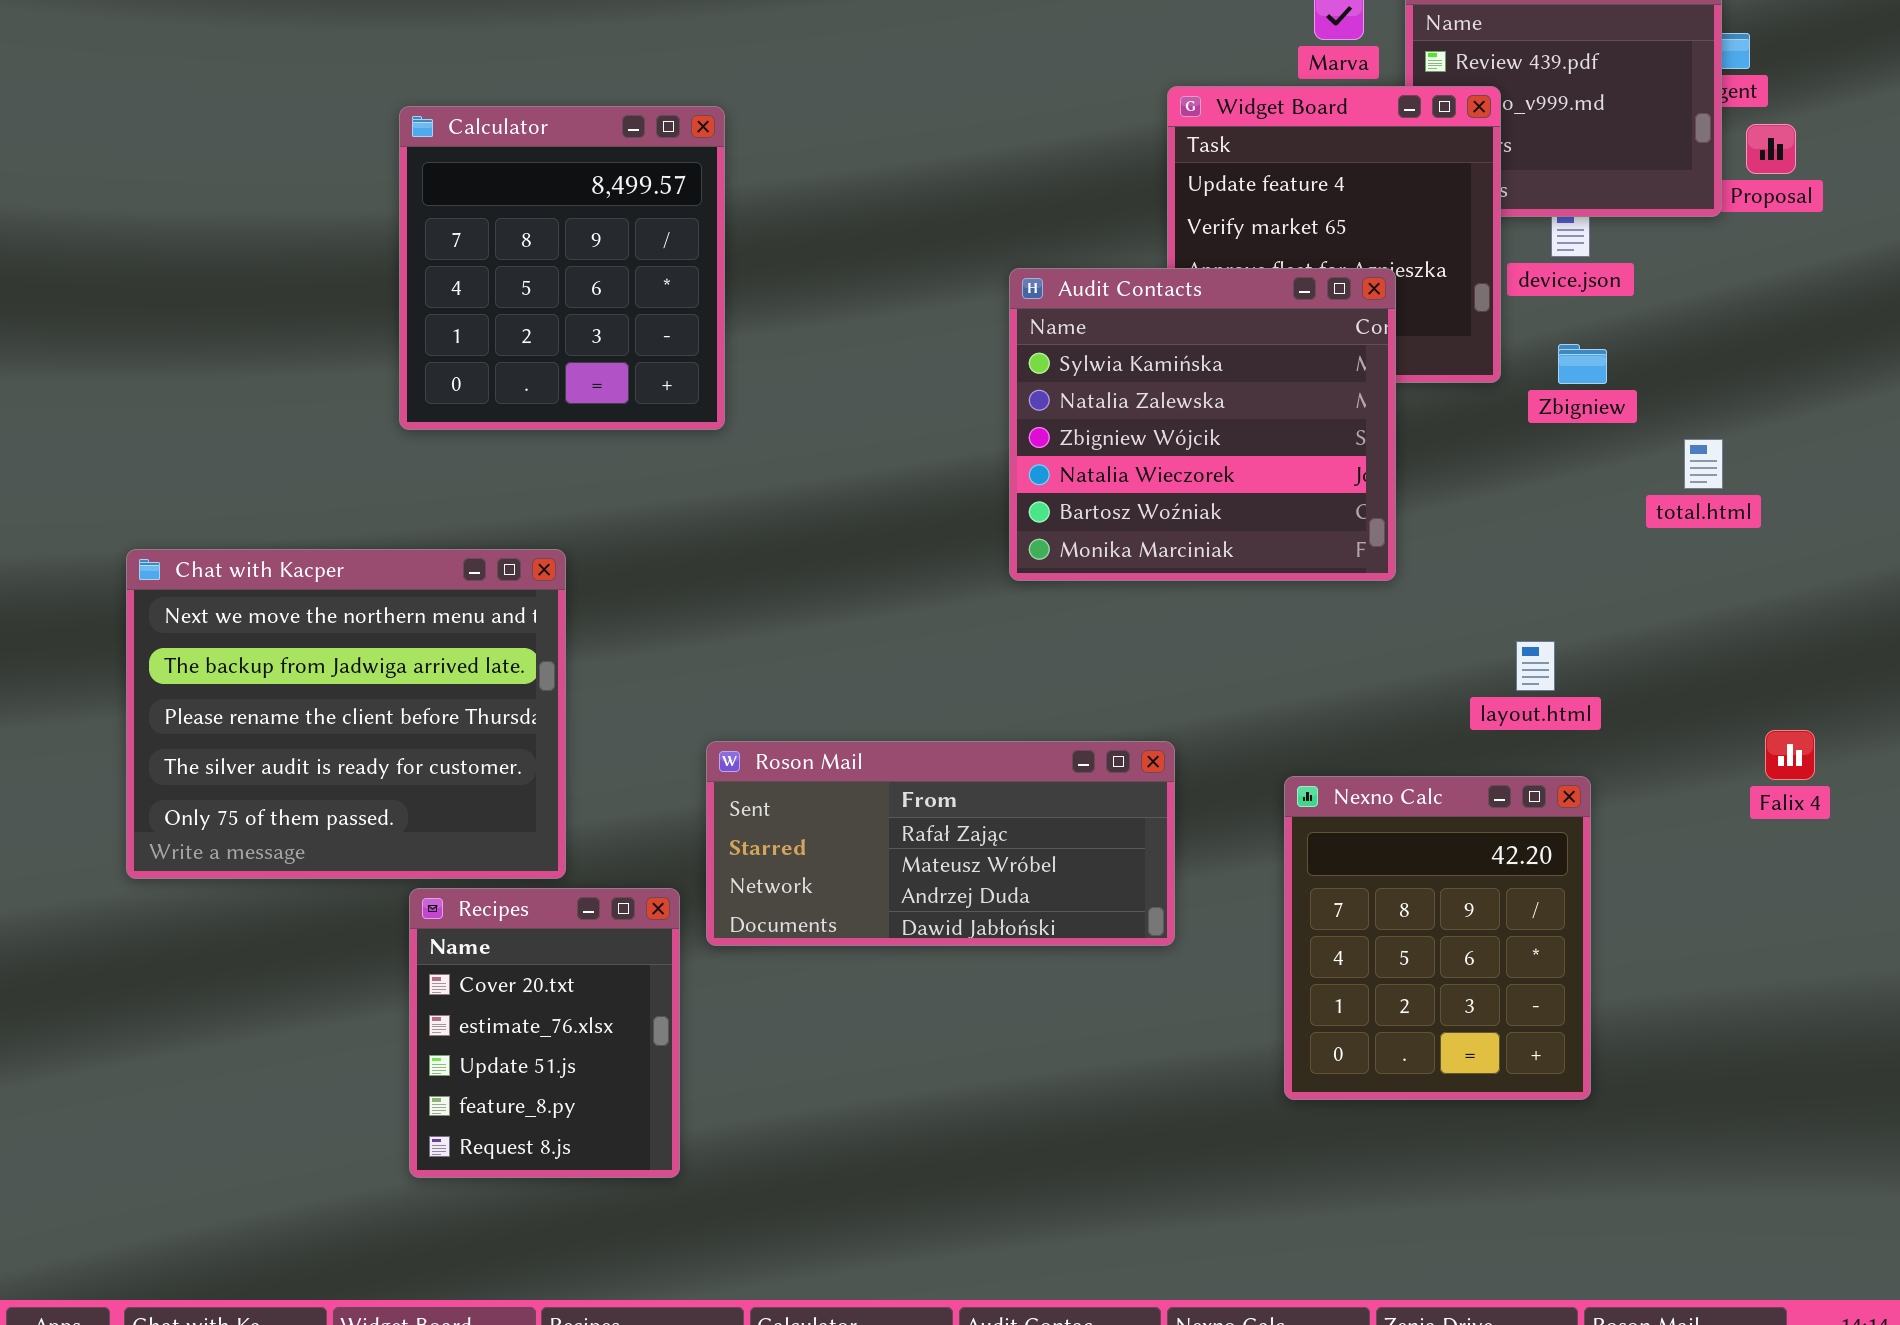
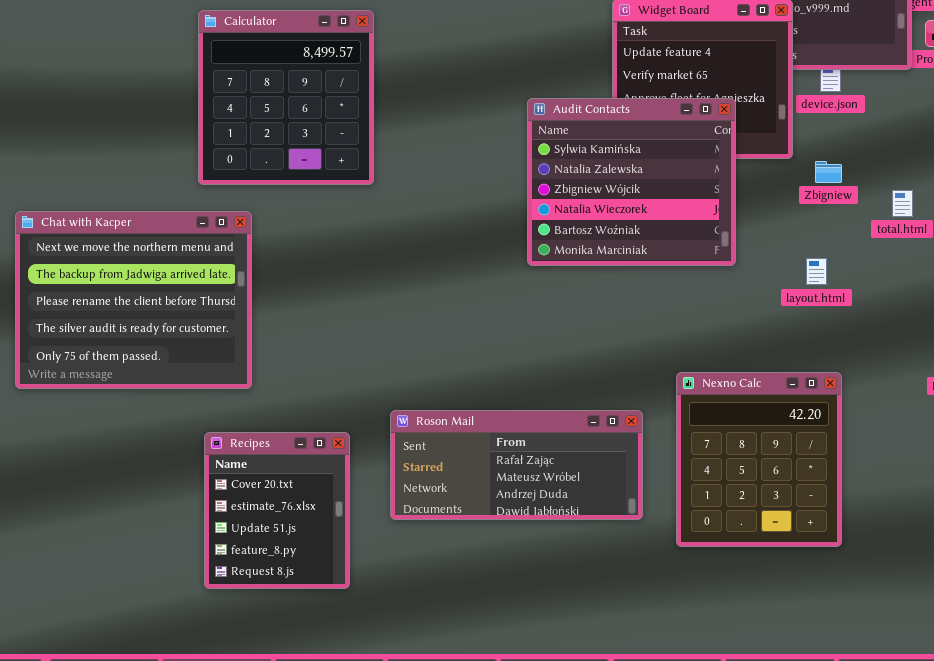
Zbigniew: [1558,344,1607,384] -> [815,161,842,183], moved
Chat with Kacper: [126,549,566,879] -> [15,211,252,389], moved
layout.html: [1516,641,1555,691] -> [806,258,827,285], moved
Roson Mail: [706,741,1175,946] -> [390,410,643,520], moved

